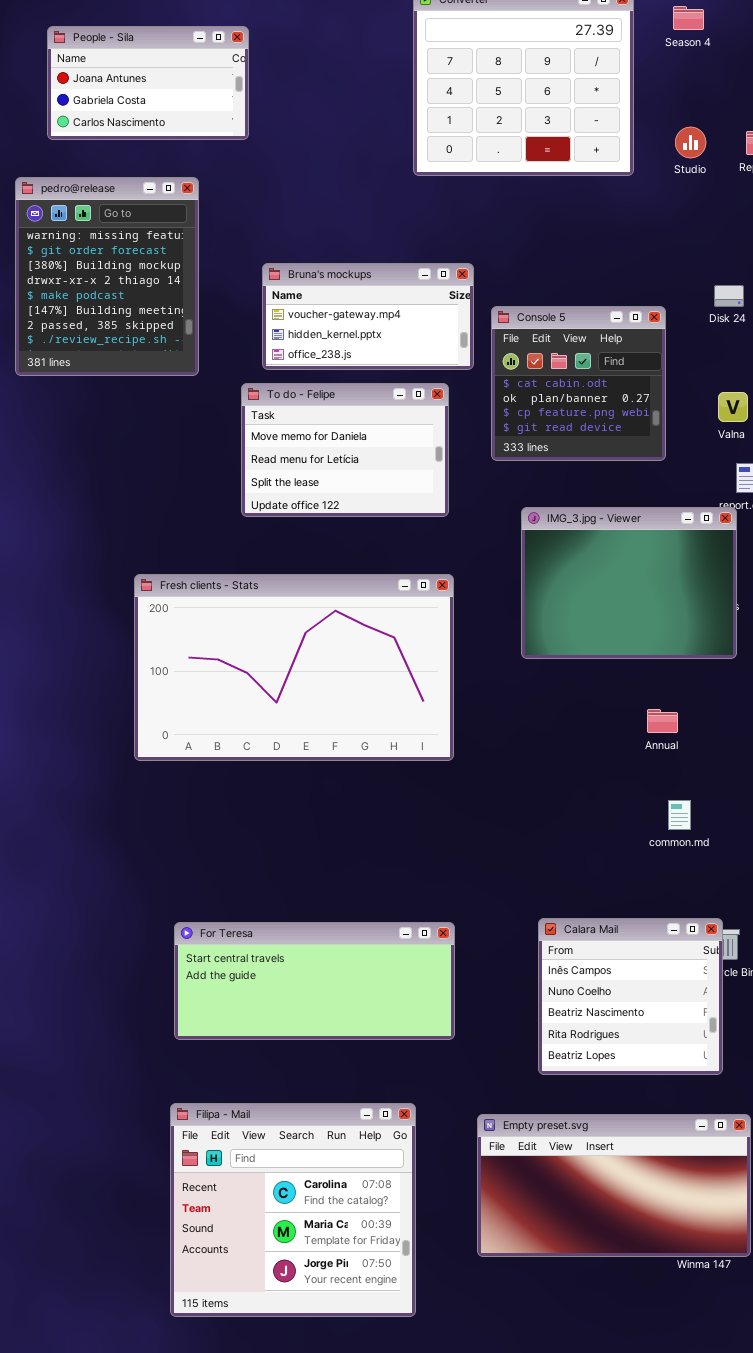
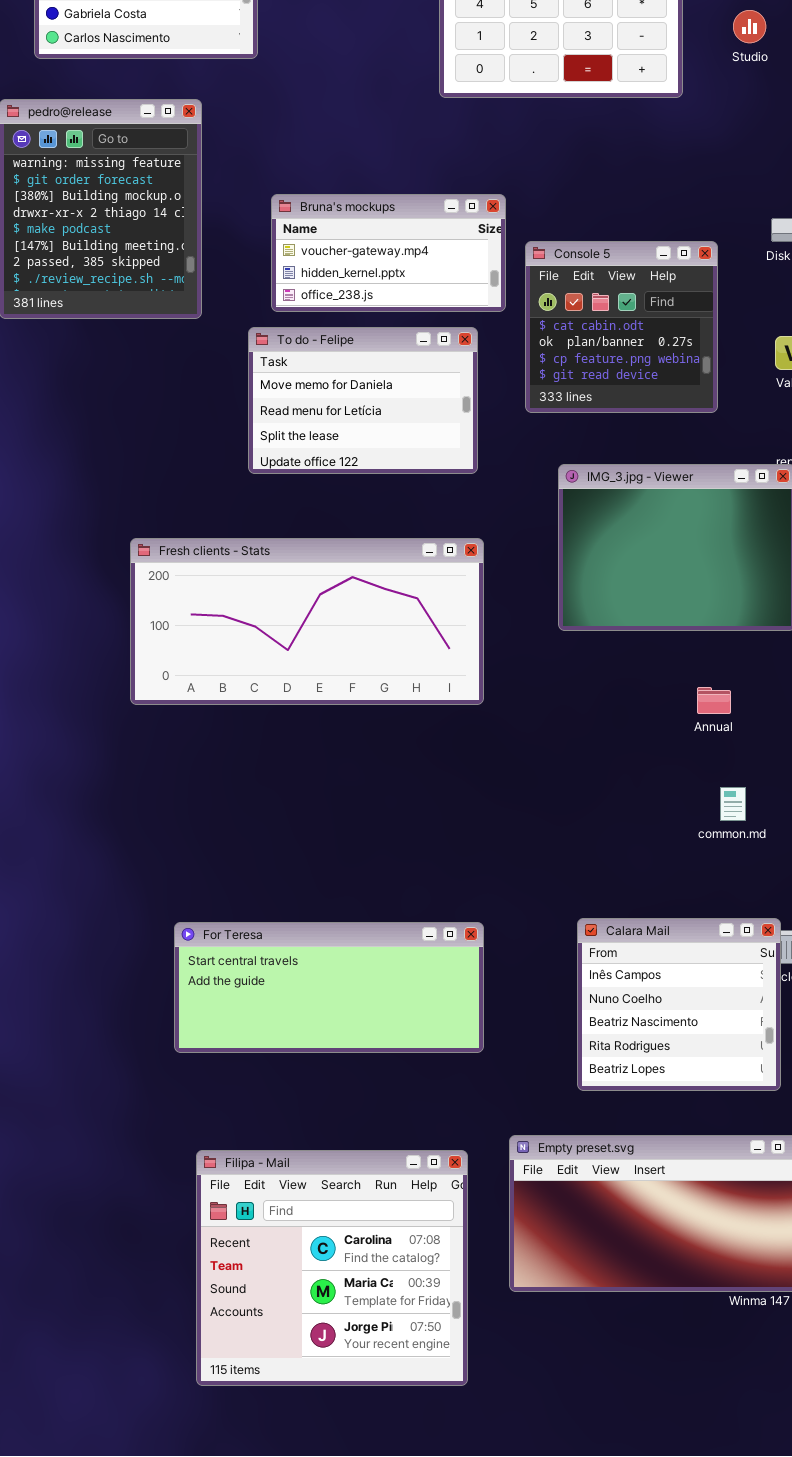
Studio: [675,127,706,158] -> [733,10,766,43], moved
Fresh clients - Stats: [134,574,454,761] -> [130,538,484,705], resized
Filipa - Mail: [170,1103,416,1317] -> [196,1150,468,1386], moved

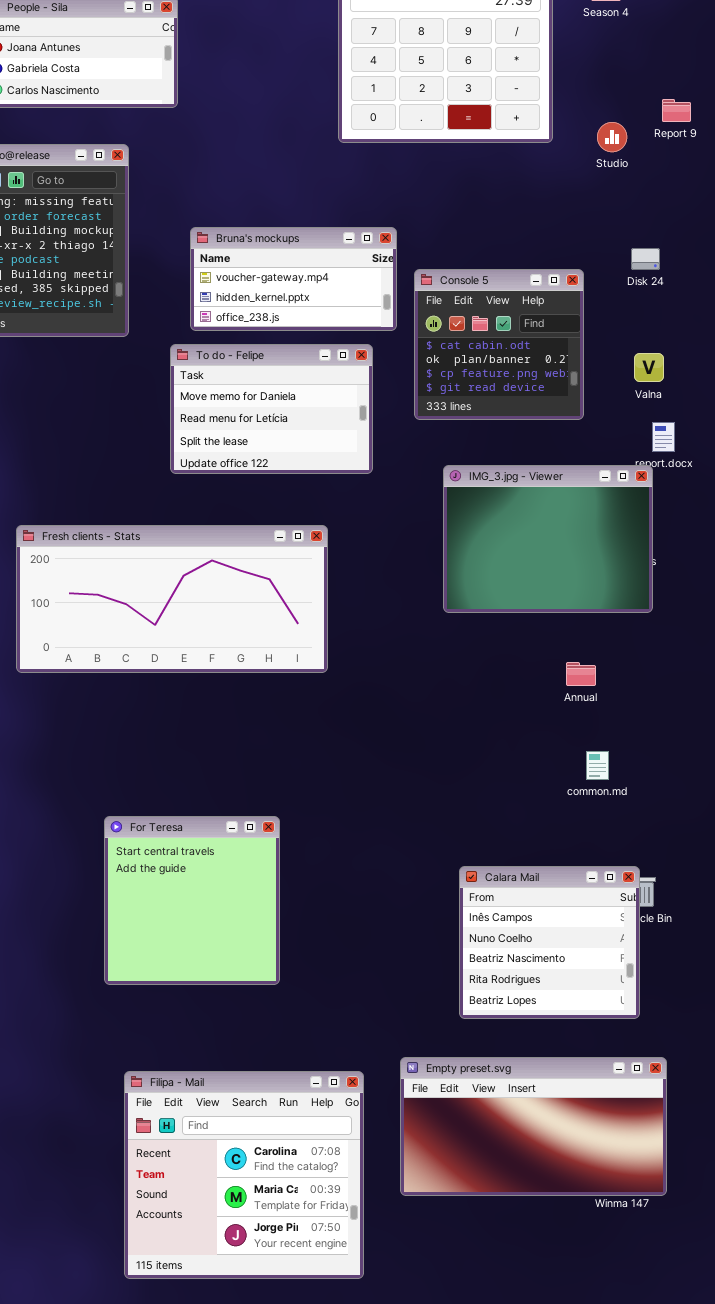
Studio: [733,10,766,43] -> [597,122,627,152], moved
Fresh clients - Stats: [130,538,484,705] -> [16,525,328,673], moved
For Teresa: [174,922,484,1053] -> [104,816,280,985], resized

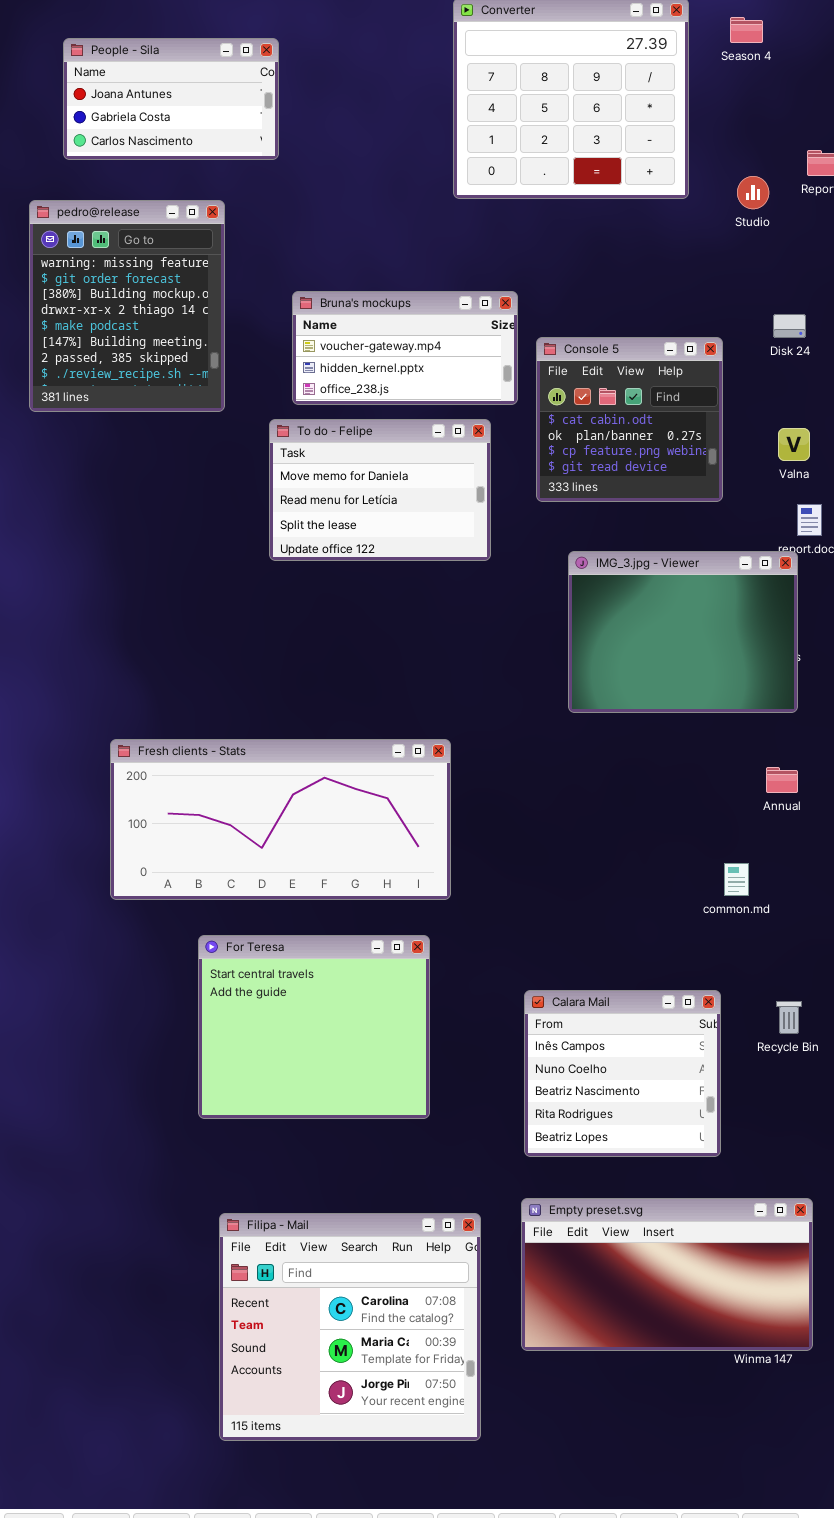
Fresh clients - Stats: [16,525,328,673] -> [110,739,451,900], moved
Annual: [566,662,596,686] -> [766,767,798,793], moved
For Teresa: [104,816,280,985] -> [198,935,430,1119], resized
Calara Mail: [459,866,640,1019] -> [524,990,721,1157], moved

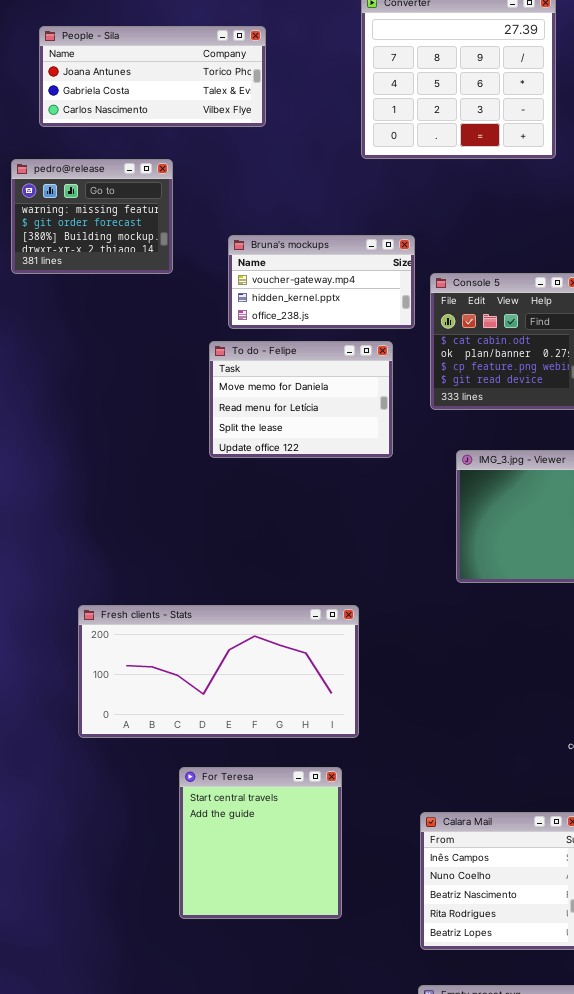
People - Sila: [63,38,279,160] -> [39,26,266,127], resized
pedro@release: [29,200,225,412] -> [11,159,173,274], resized
For Teresa: [198,935,430,1119] -> [179,767,342,919], resized

